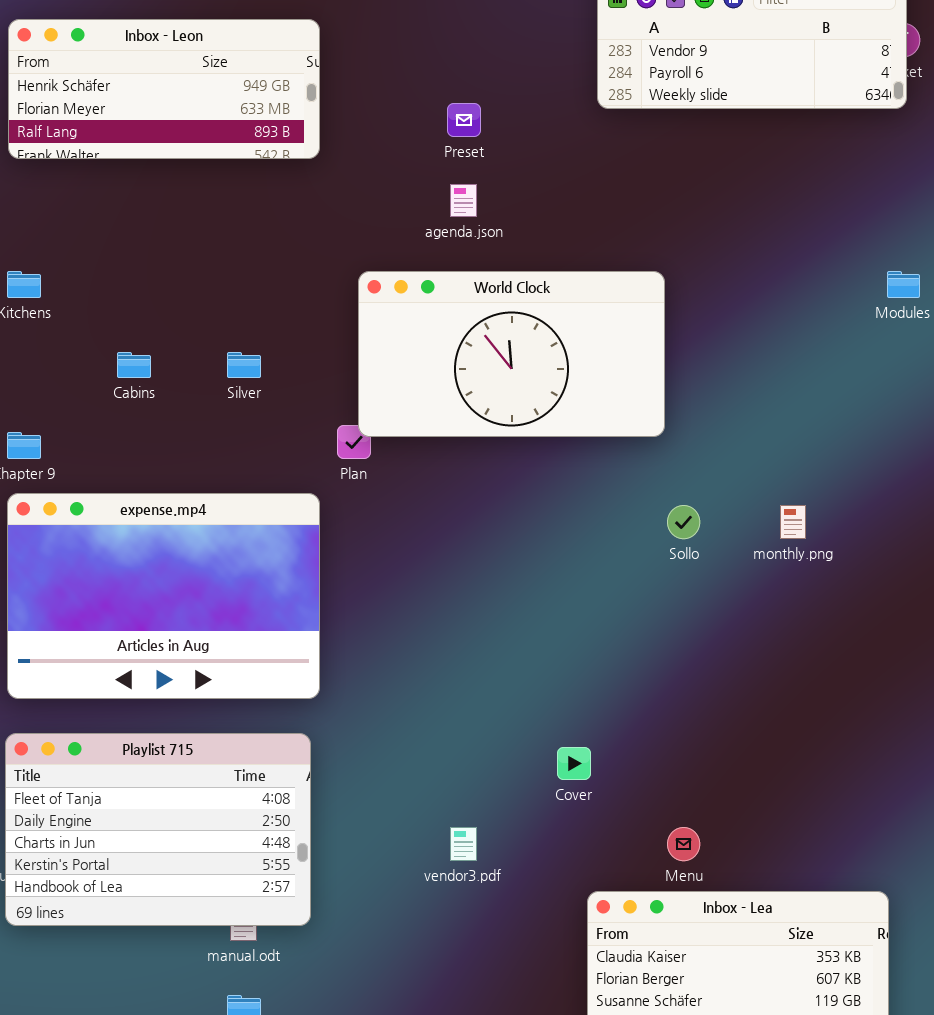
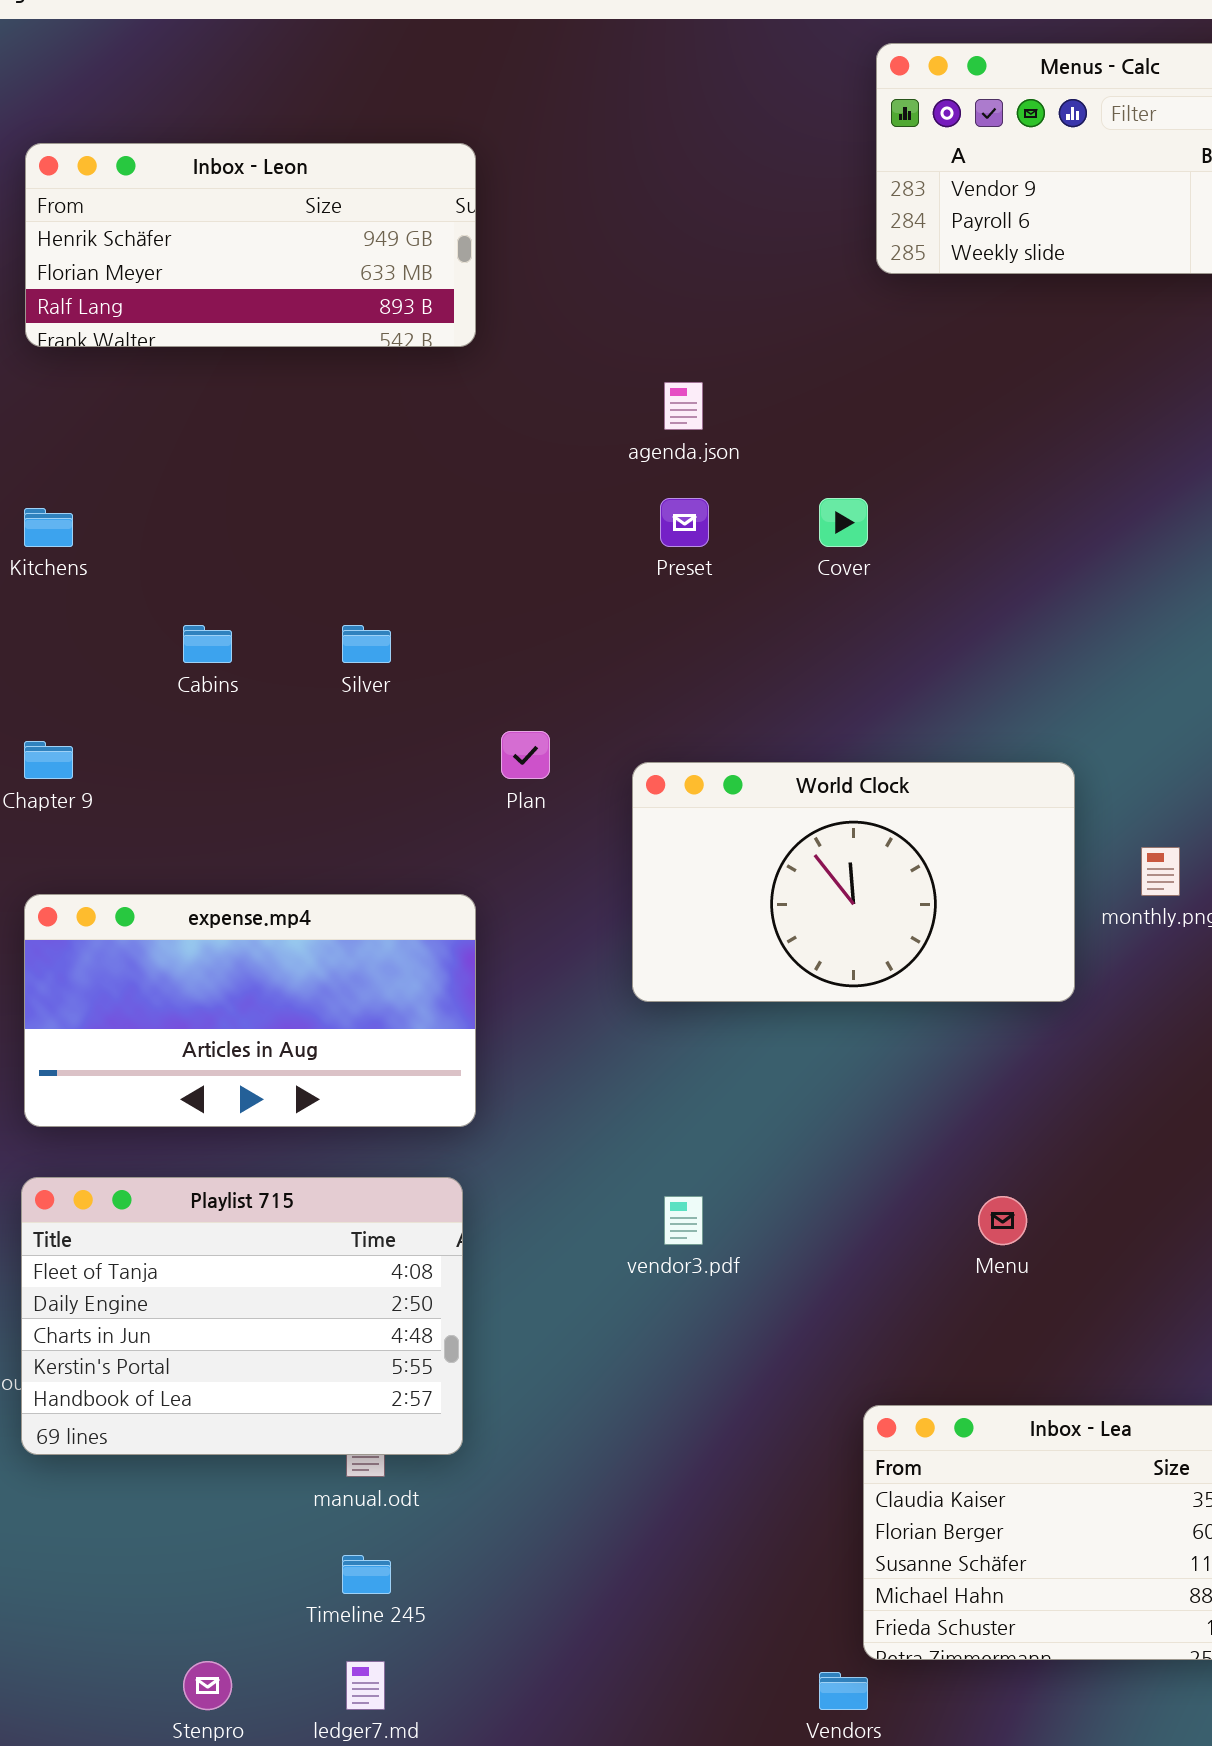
Preset: [447,103,481,137] -> [660,498,709,547], moved
World Clock: [358,271,665,437] -> [632,762,1075,1002], moved
expense.mp4: [7,493,320,699] -> [24,894,476,1127], resized
Cover: [557,747,591,780] -> [819,498,868,547], moved
vendor3.pdf: [450,827,477,861] -> [664,1196,703,1245], moved
Menu: [667,827,700,861] -> [978,1196,1027,1245], moved

